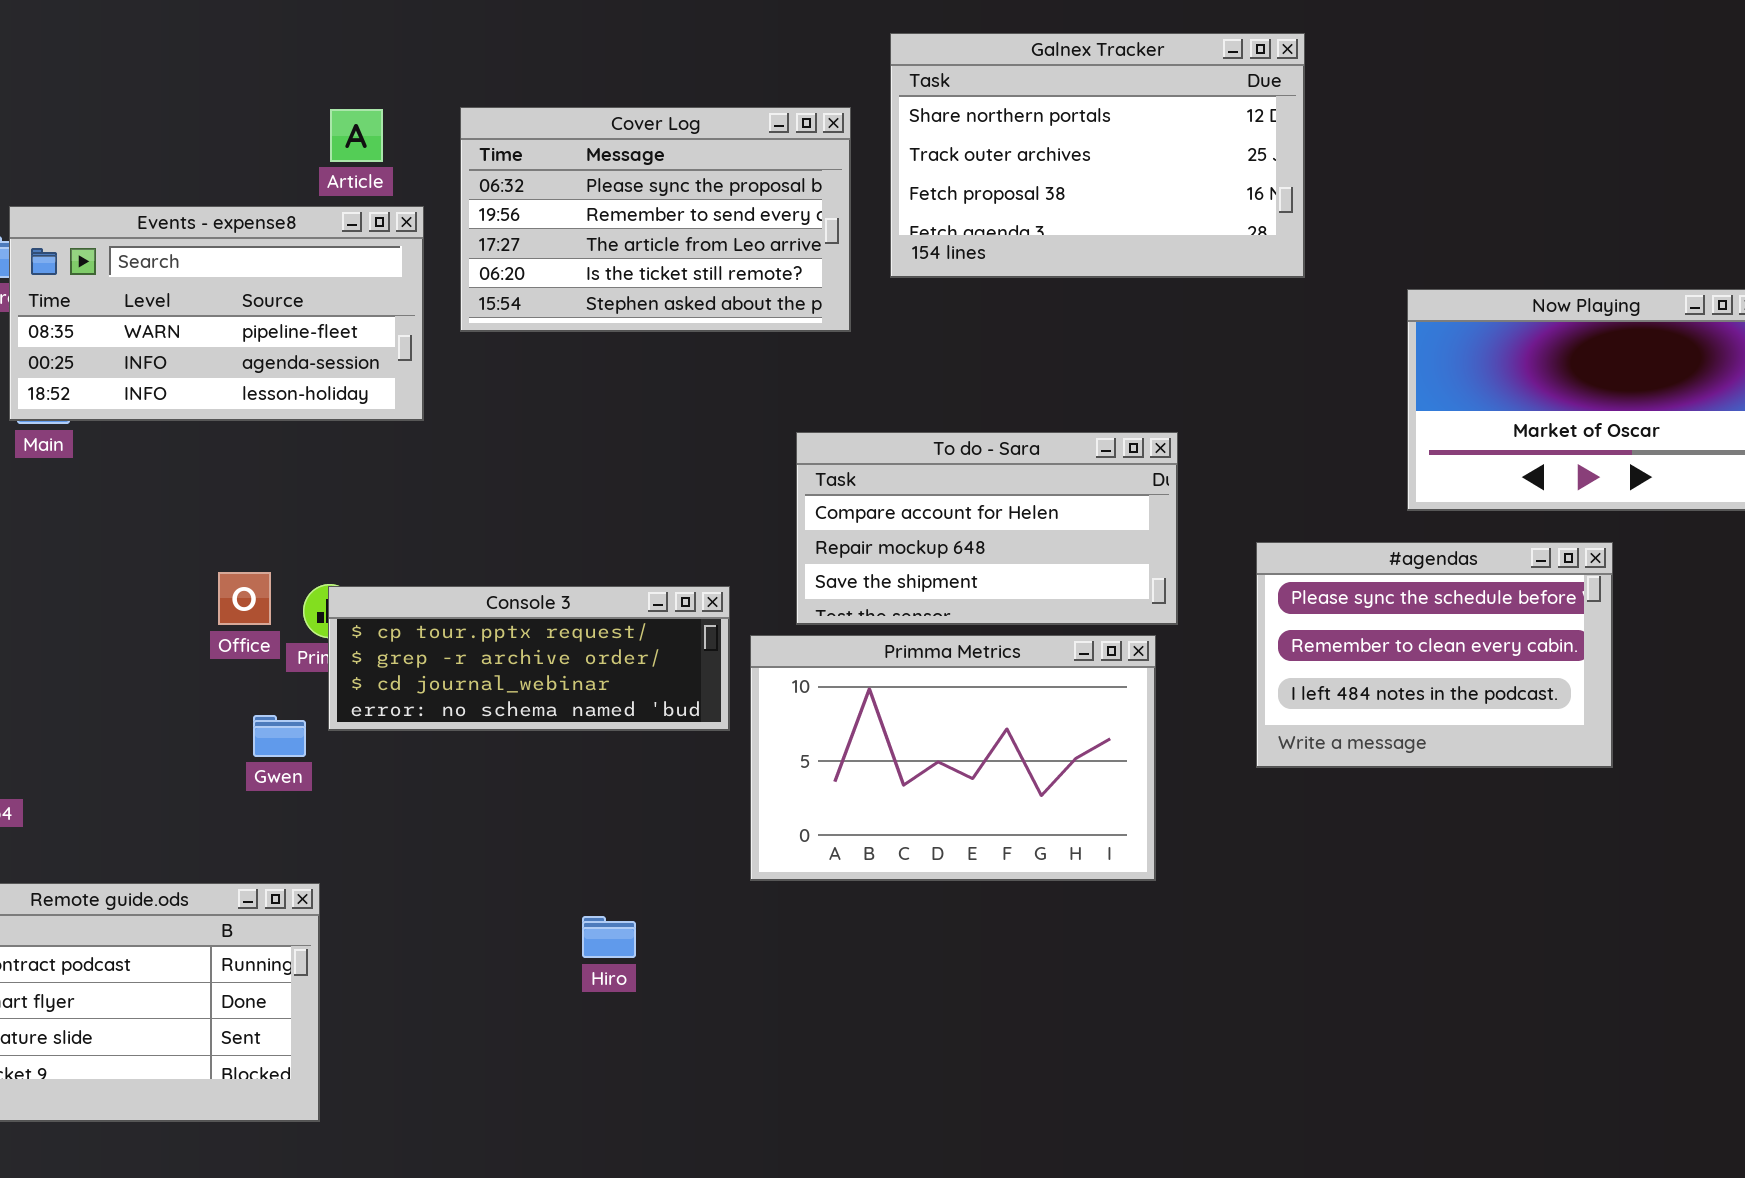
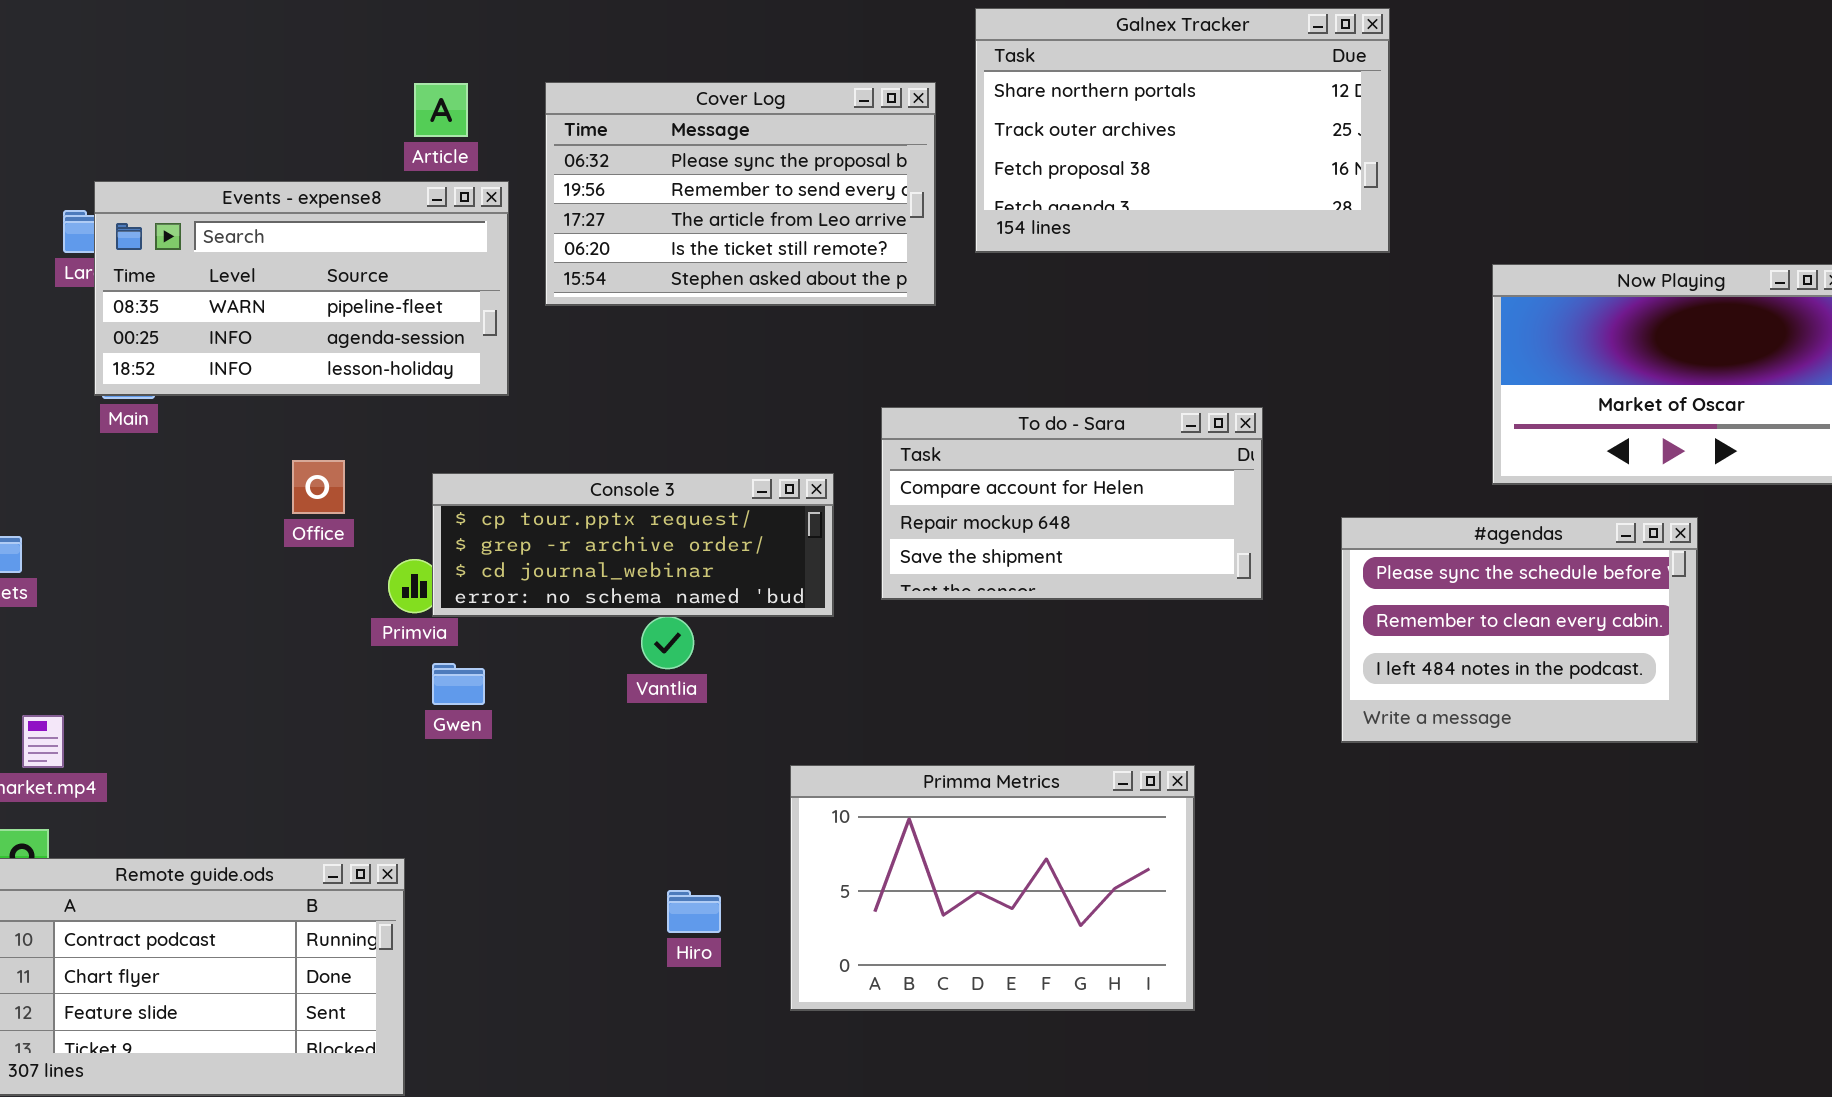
Office: [218,572,271,625] -> [292,460,345,514], moved
Console 3: [328,586,730,731] -> [432,473,834,617], moved
Primma Metrics: [750,635,1156,881] -> [790,765,1195,1011], moved
Gwen: [253,715,306,757] -> [432,663,485,705], moved

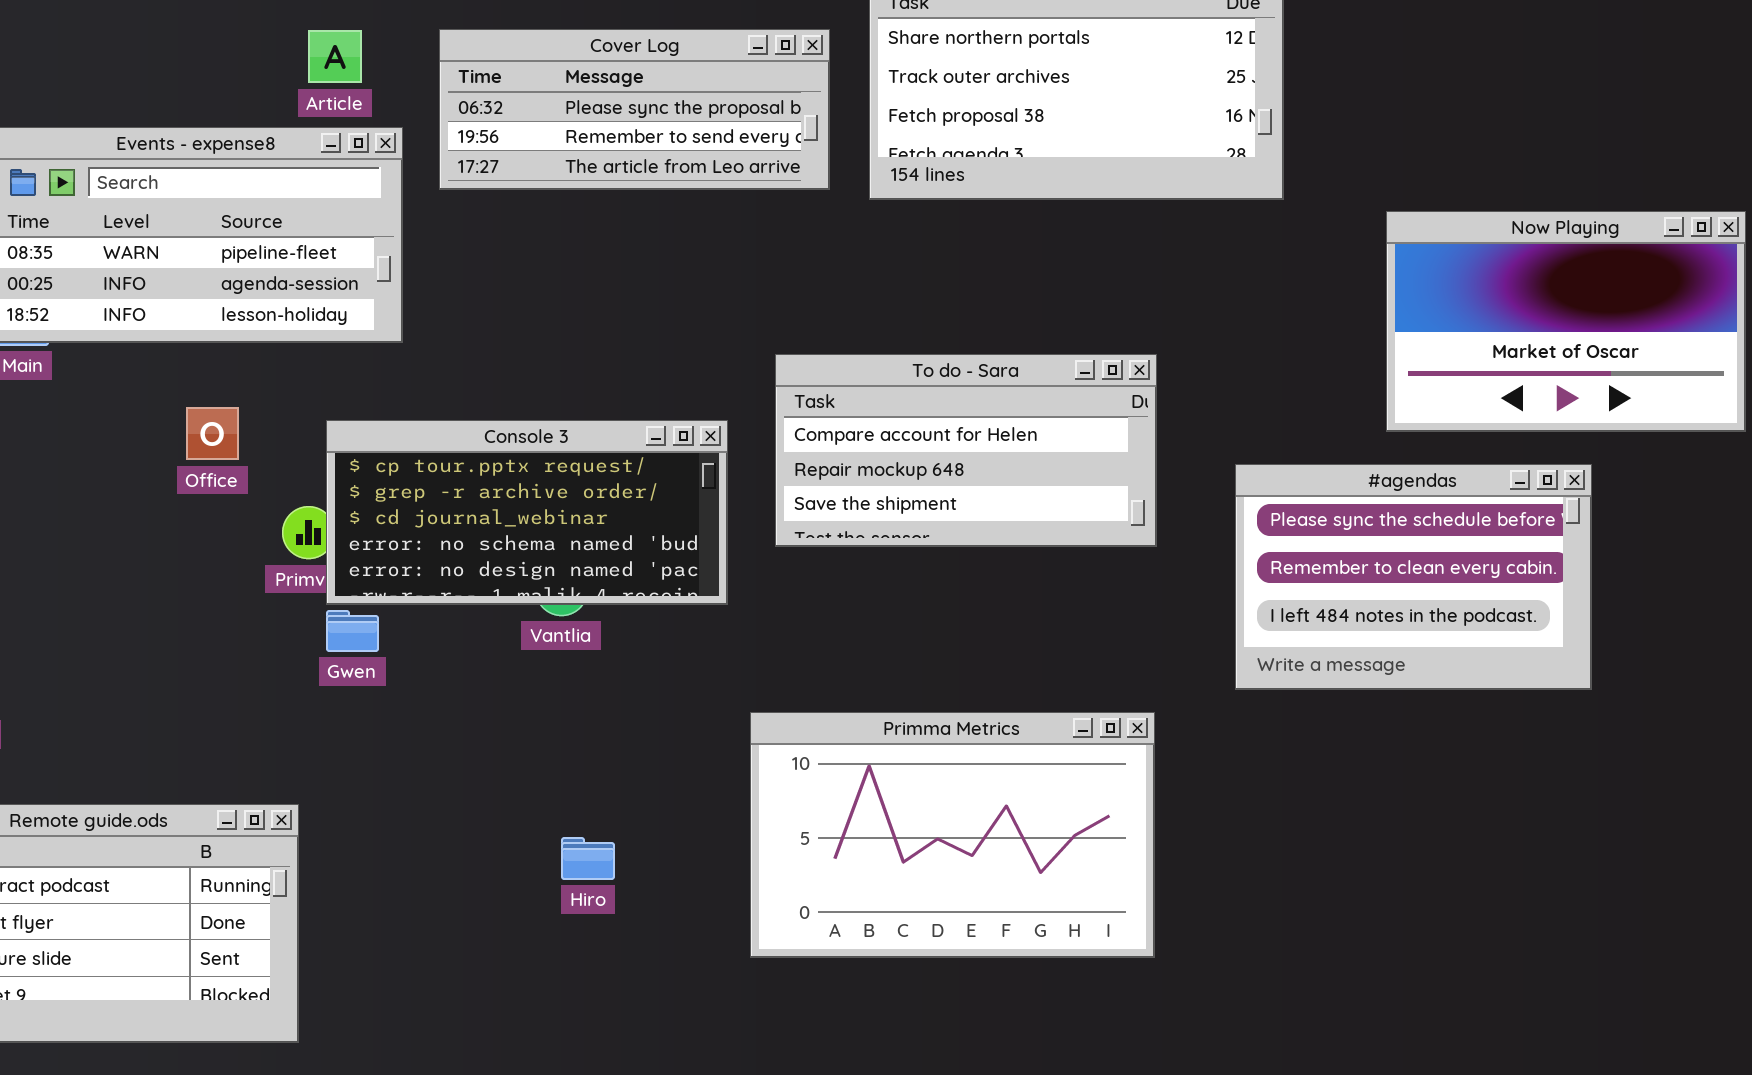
Cover Log: [545,82,936,306] -> [439,29,830,190], resized
Console 3: [432,473,834,617] -> [326,420,728,605], resized
Primma Metrics: [790,765,1195,1011] -> [750,712,1155,958], moved

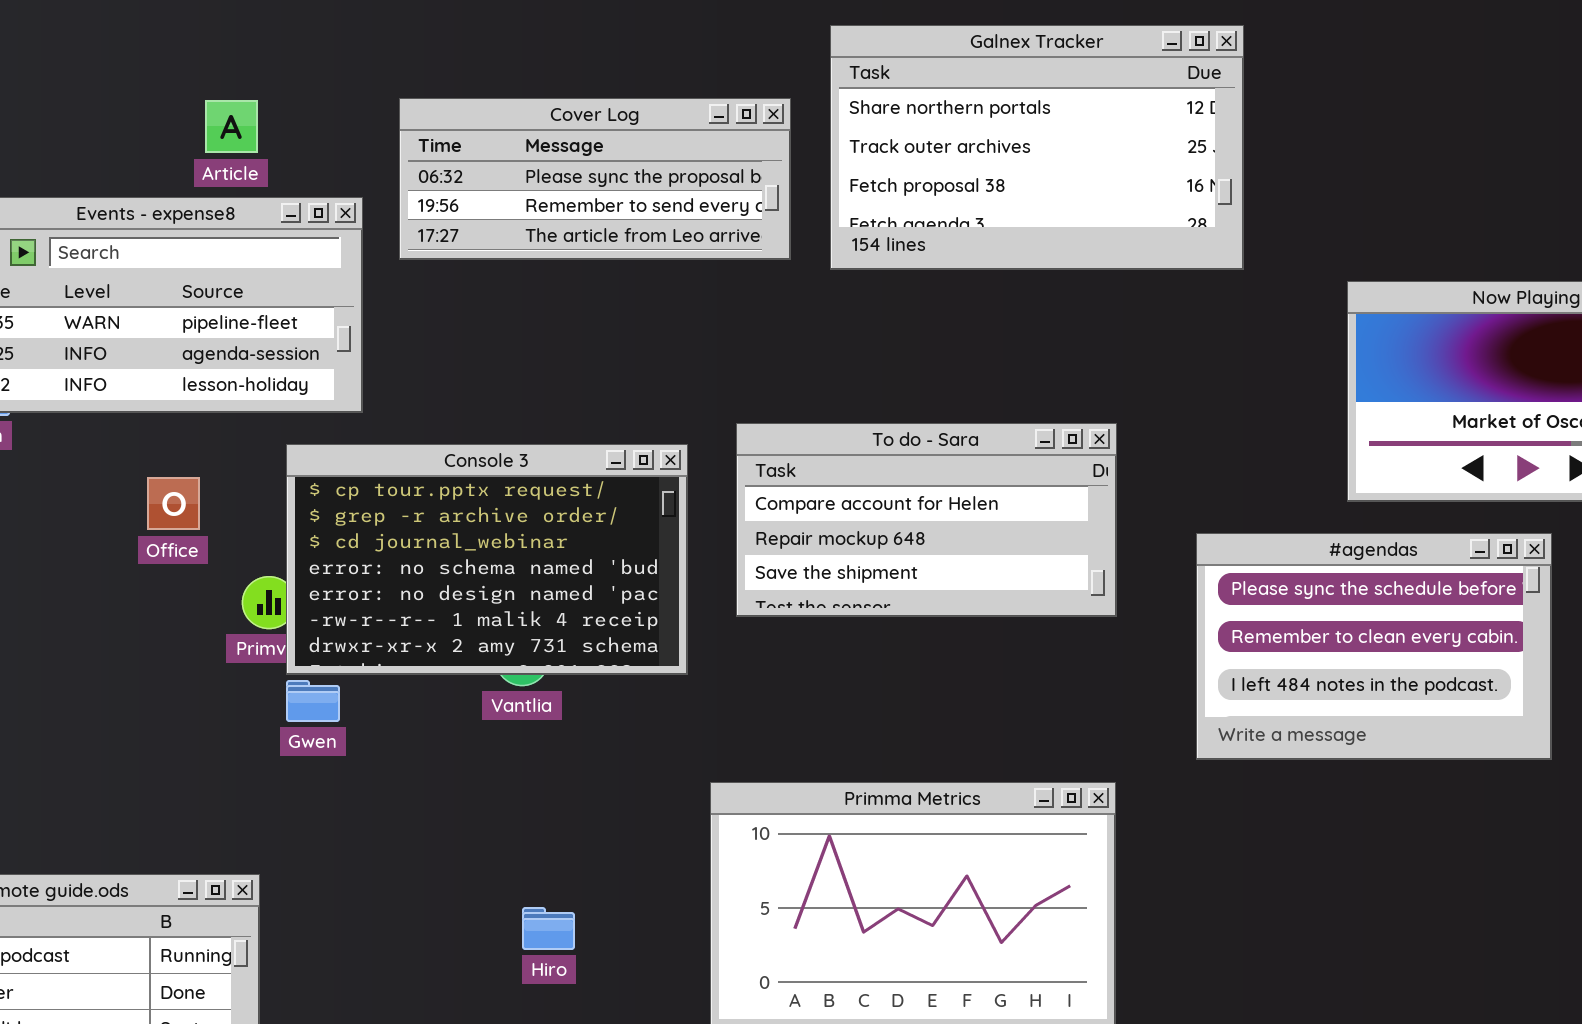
Article: [308,30,362,83] -> [205,100,258,153], moved
Console 3: [326,420,728,605] -> [286,444,688,675], resized

